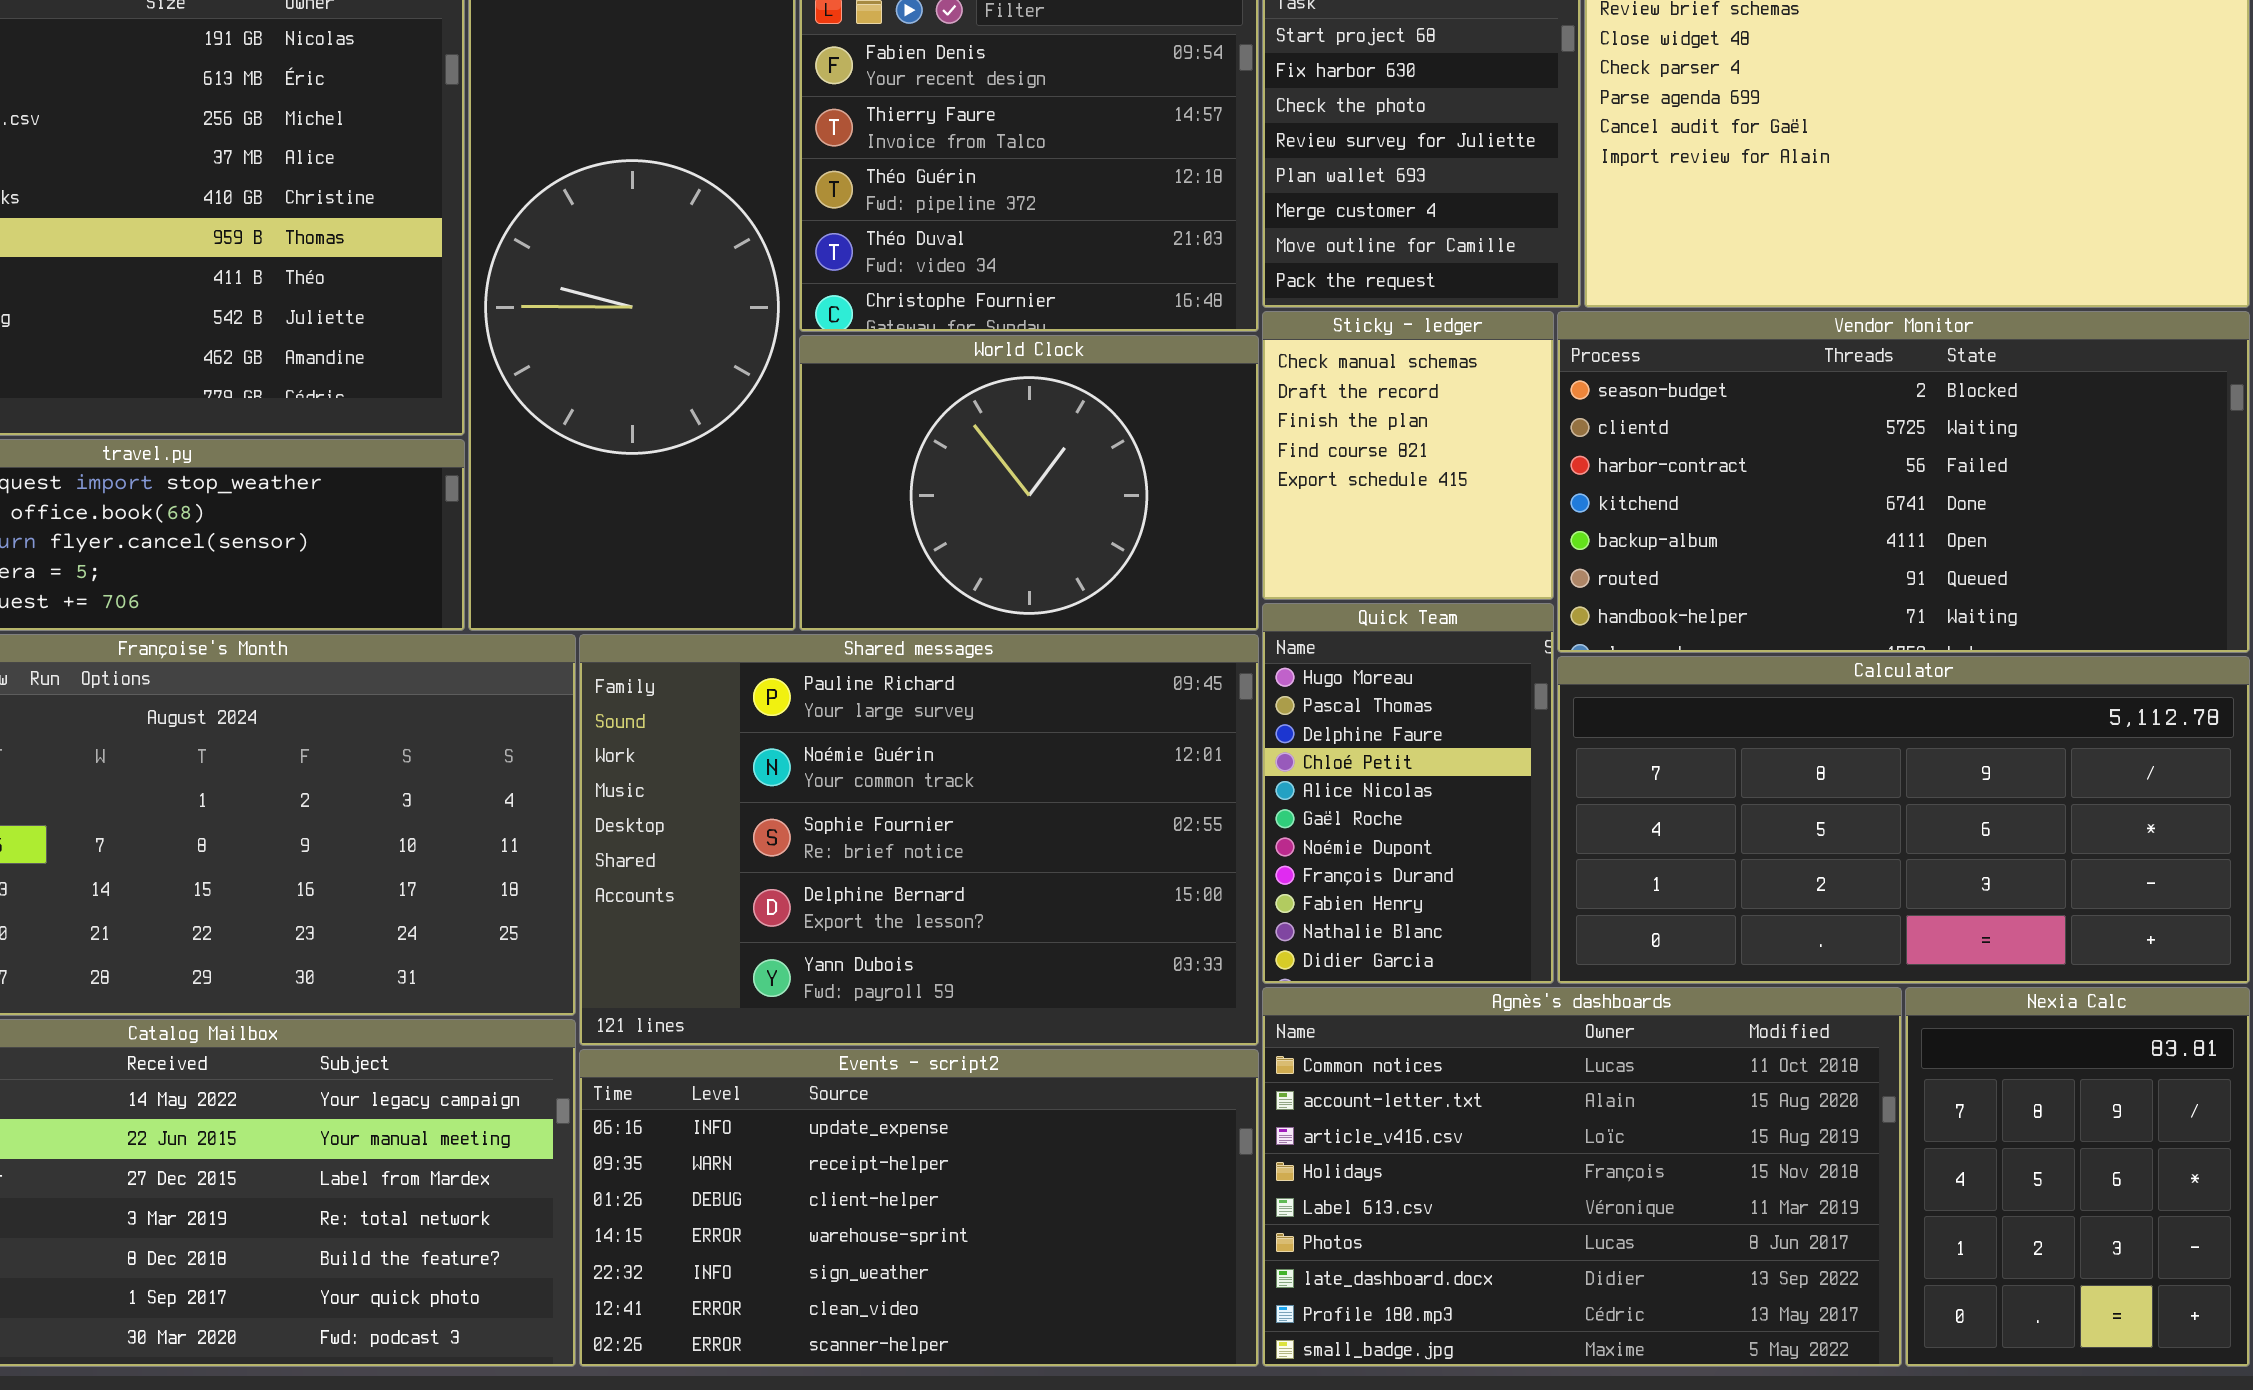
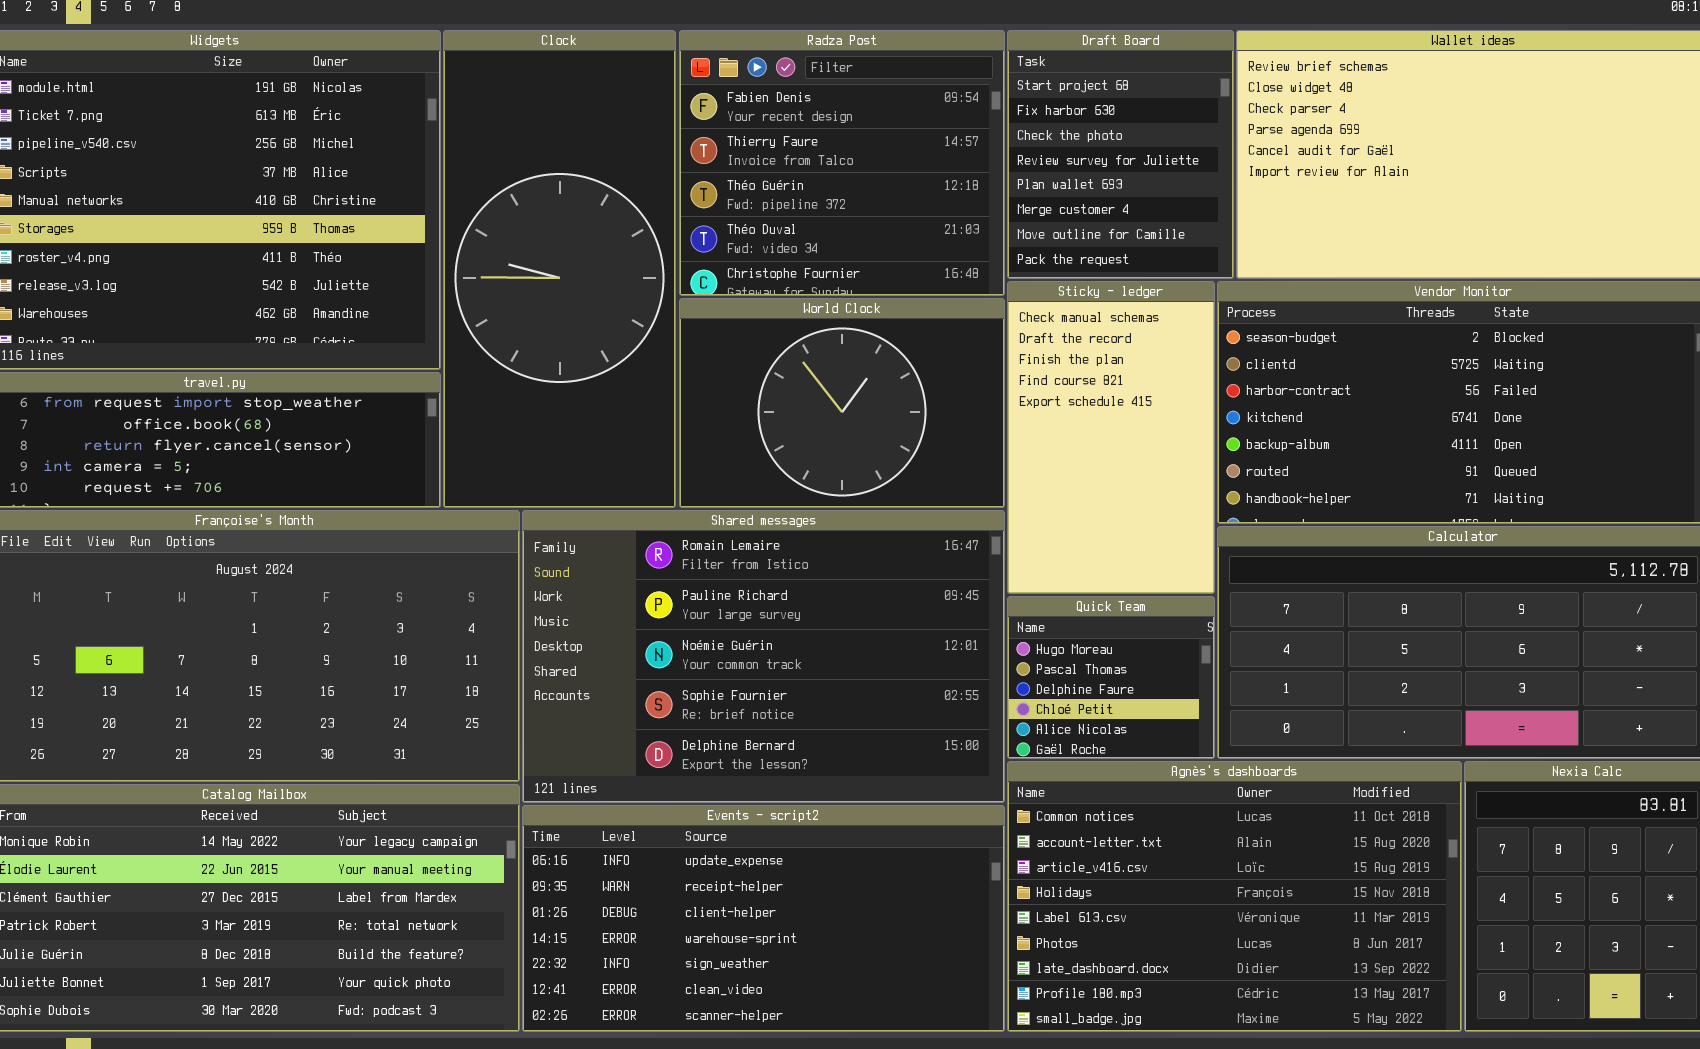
Sticky - ledger: [1262,311,1554,600] -> [1007,281,1215,594], resized
Quick Team: [1262,603,1554,984] -> [1007,596,1215,759], resized
Shared messages: [579,634,1259,1046] -> [522,510,1005,803], scrolled up 1 row

